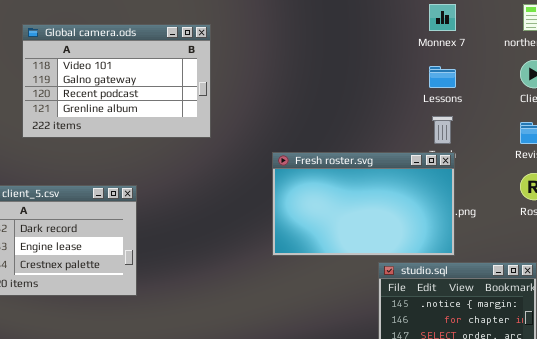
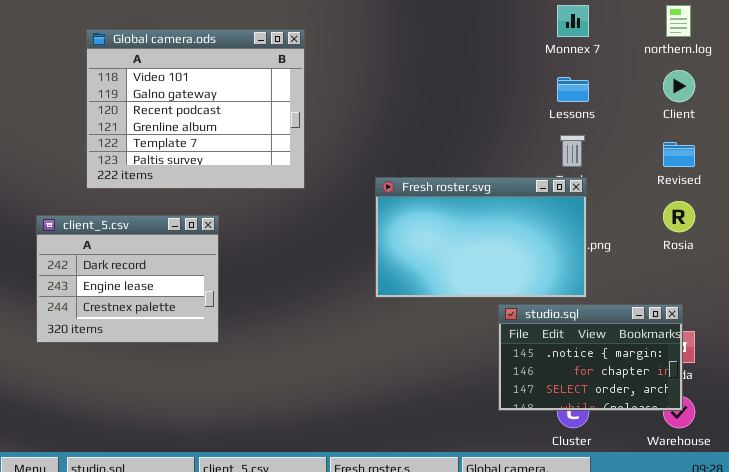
Global camera.ods: [22,24,211,138] -> [86,29,305,189], resized

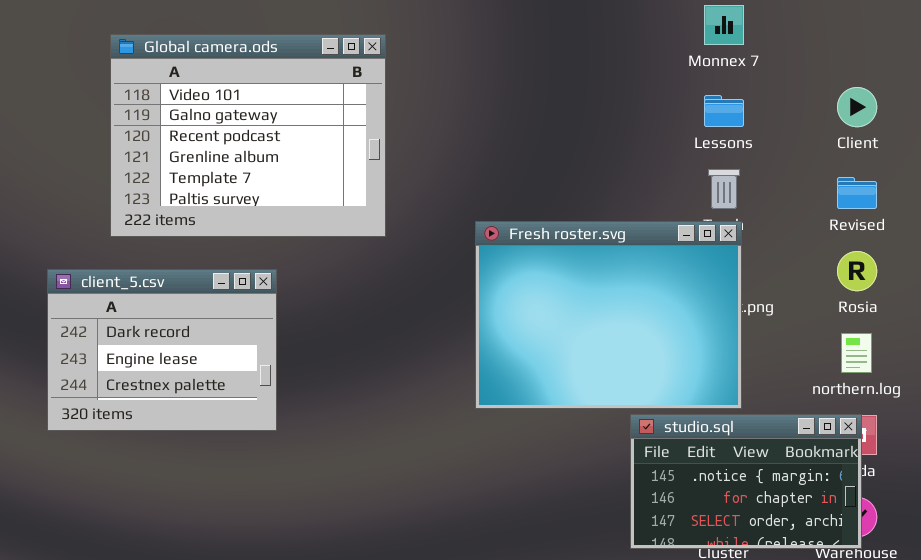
northern.log: [666,5,691,37] -> [841,333,872,373], moved
Fresh roster.svg: [375,177,587,298] -> [475,221,742,409], resized
studio.sql: [498,304,683,411] -> [630,414,862,549], moved

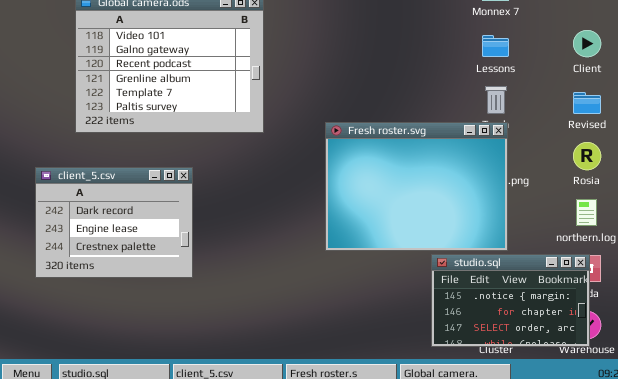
client_5.csv: [47,269,277,431] -> [35,167,193,278], moved

